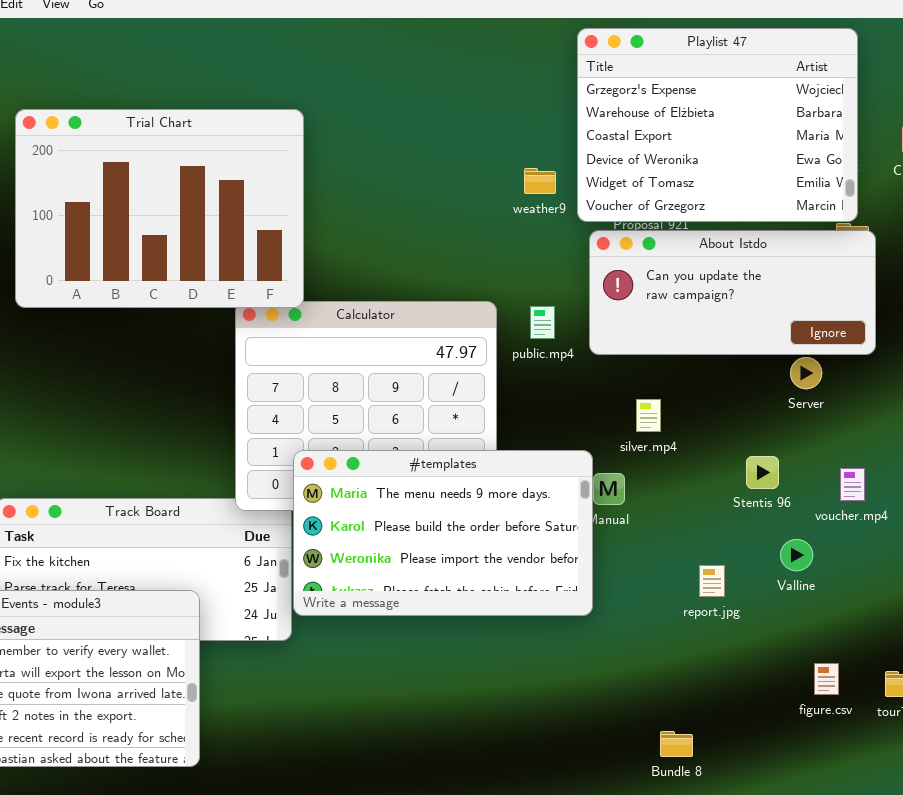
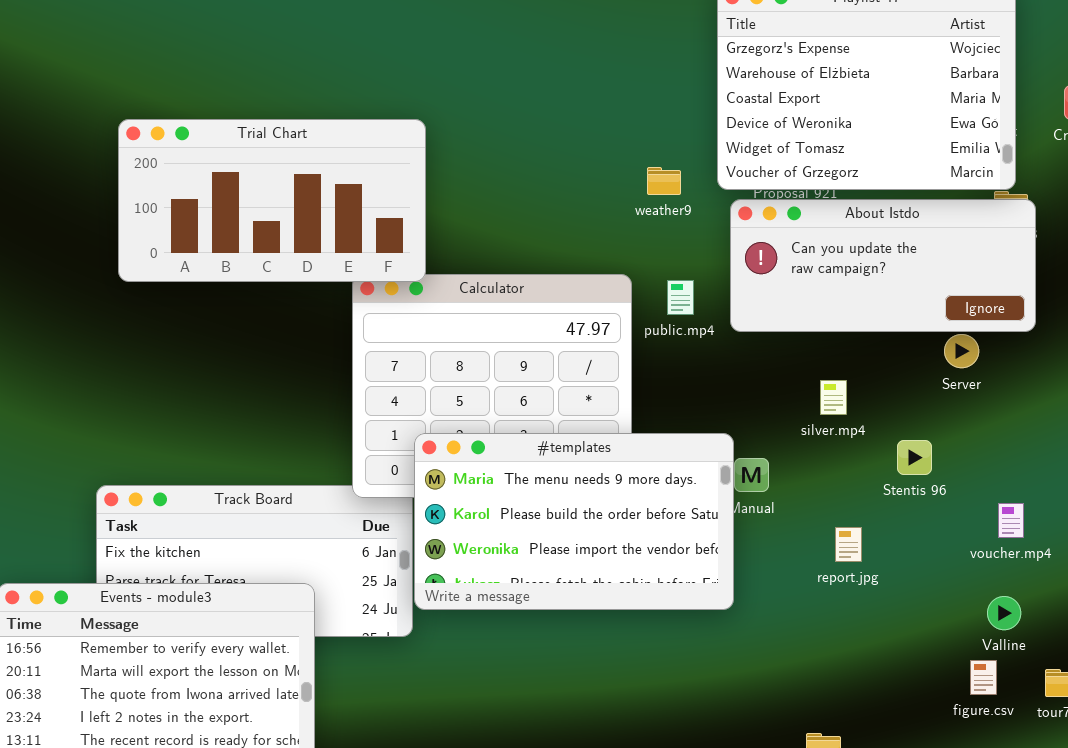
Trial Chart: [15,109,304,308] -> [118,119,426,282], resized
weather9: [524,168,556,194] -> [647,167,681,195], moved
silver.mp4: [636,399,661,432] -> [820,380,847,415], moved
voucher.mp4: [840,468,865,501] -> [998,503,1024,538], moved
Valline: [780,539,813,571] -> [987,596,1021,630], moved
report.jpg: [699,565,725,597] -> [835,527,862,562], moved

